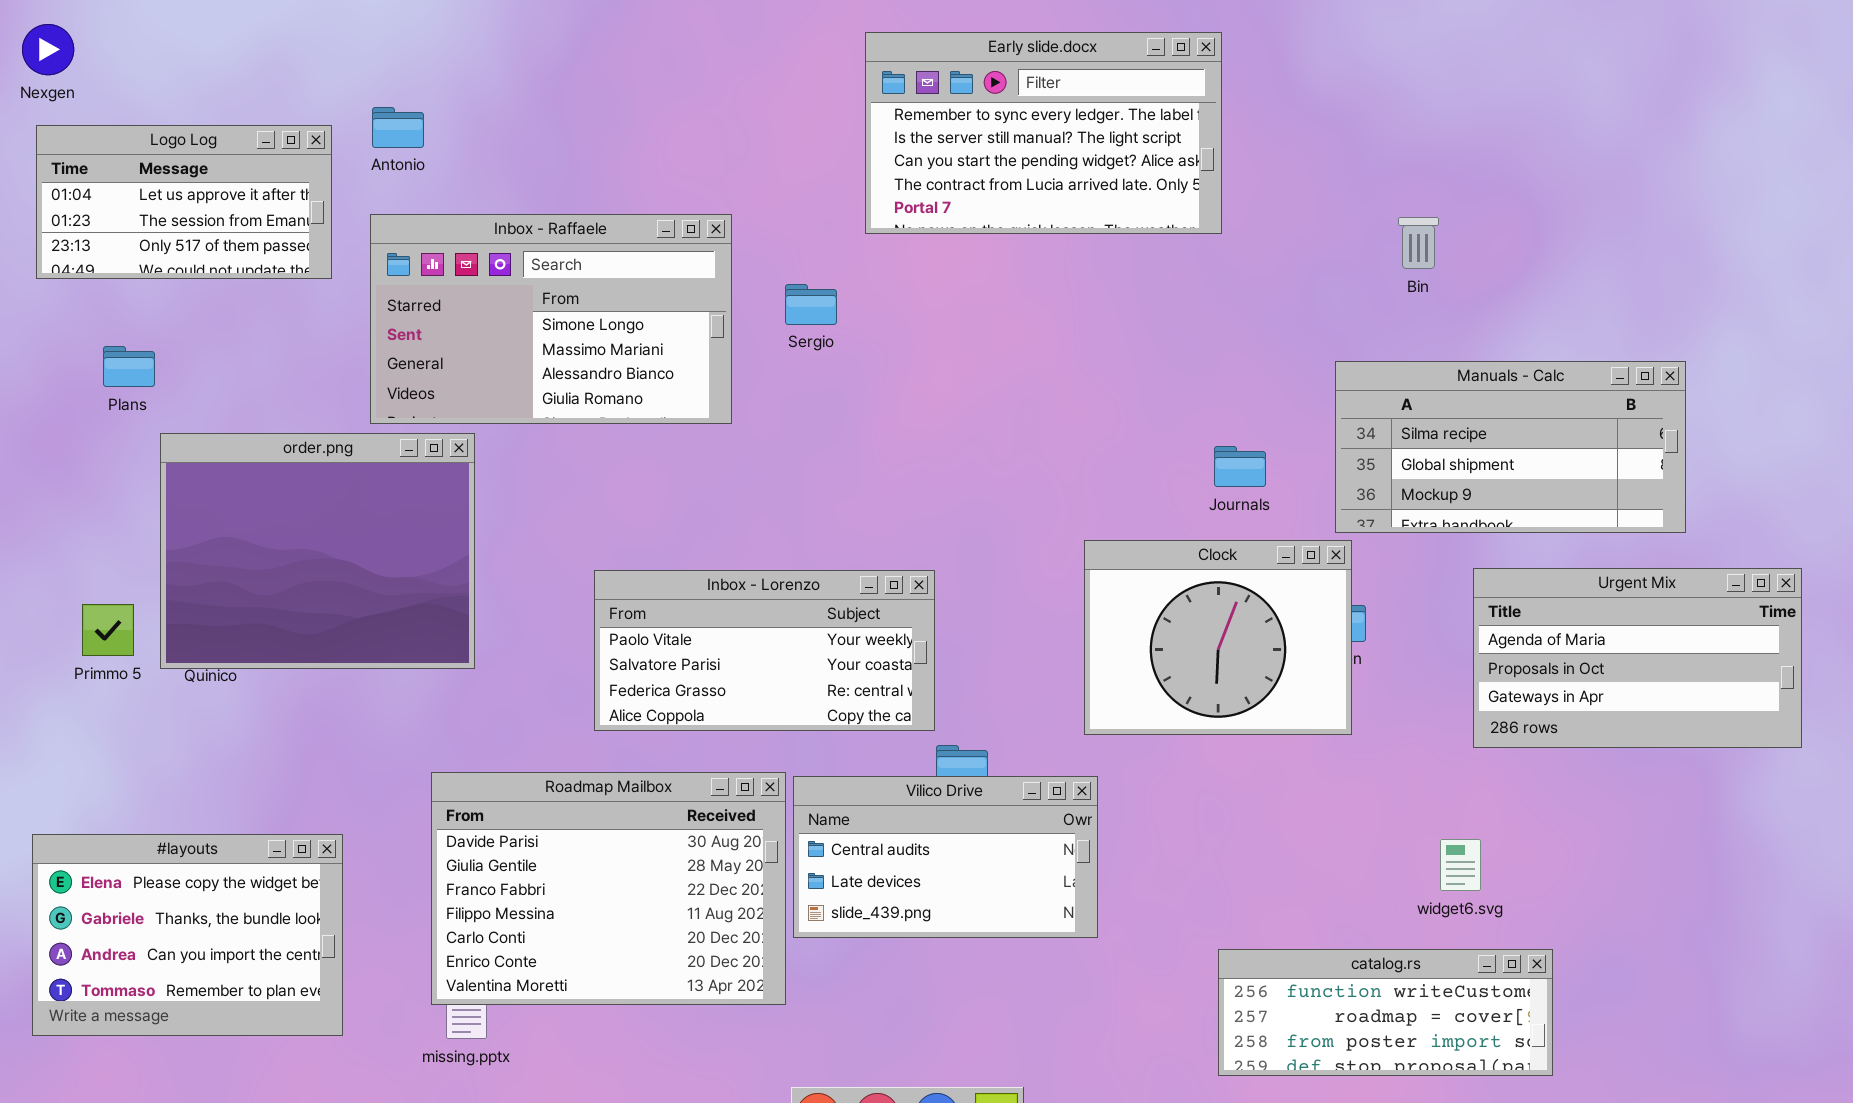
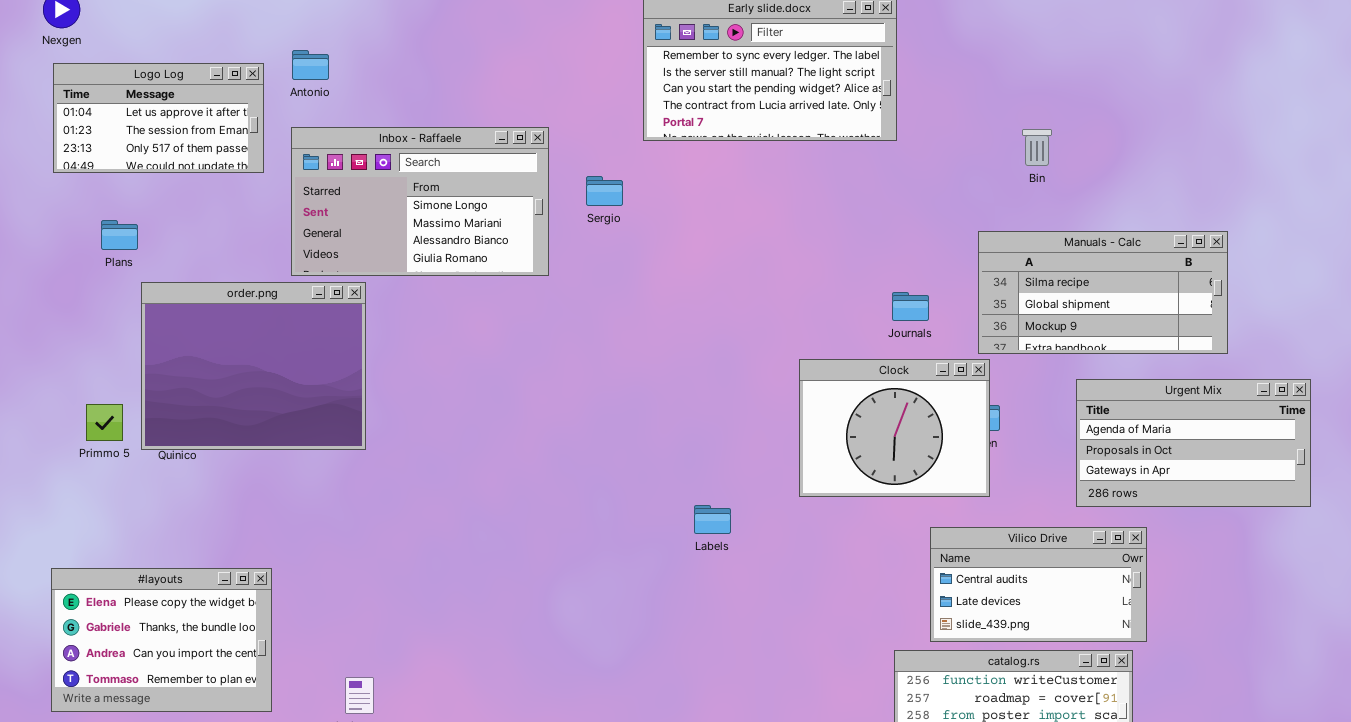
Inbox - Lorenzo: [594,570,935,731] -> none, closed
Roadmap Mailbox: [431,772,786,1005] -> none, closed
Vilico Drive: [793,776,1098,938] -> [930,527,1147,642], moved

